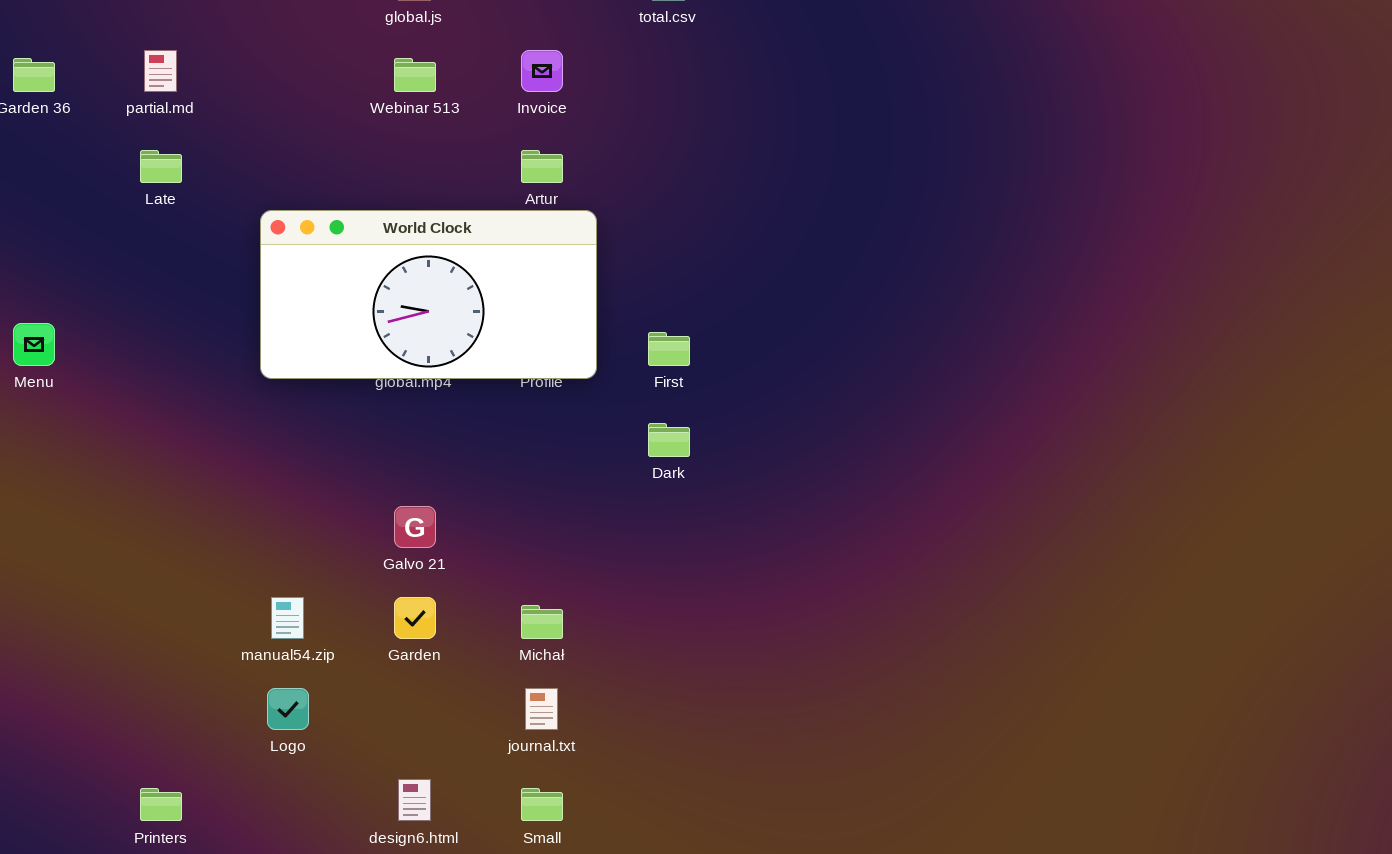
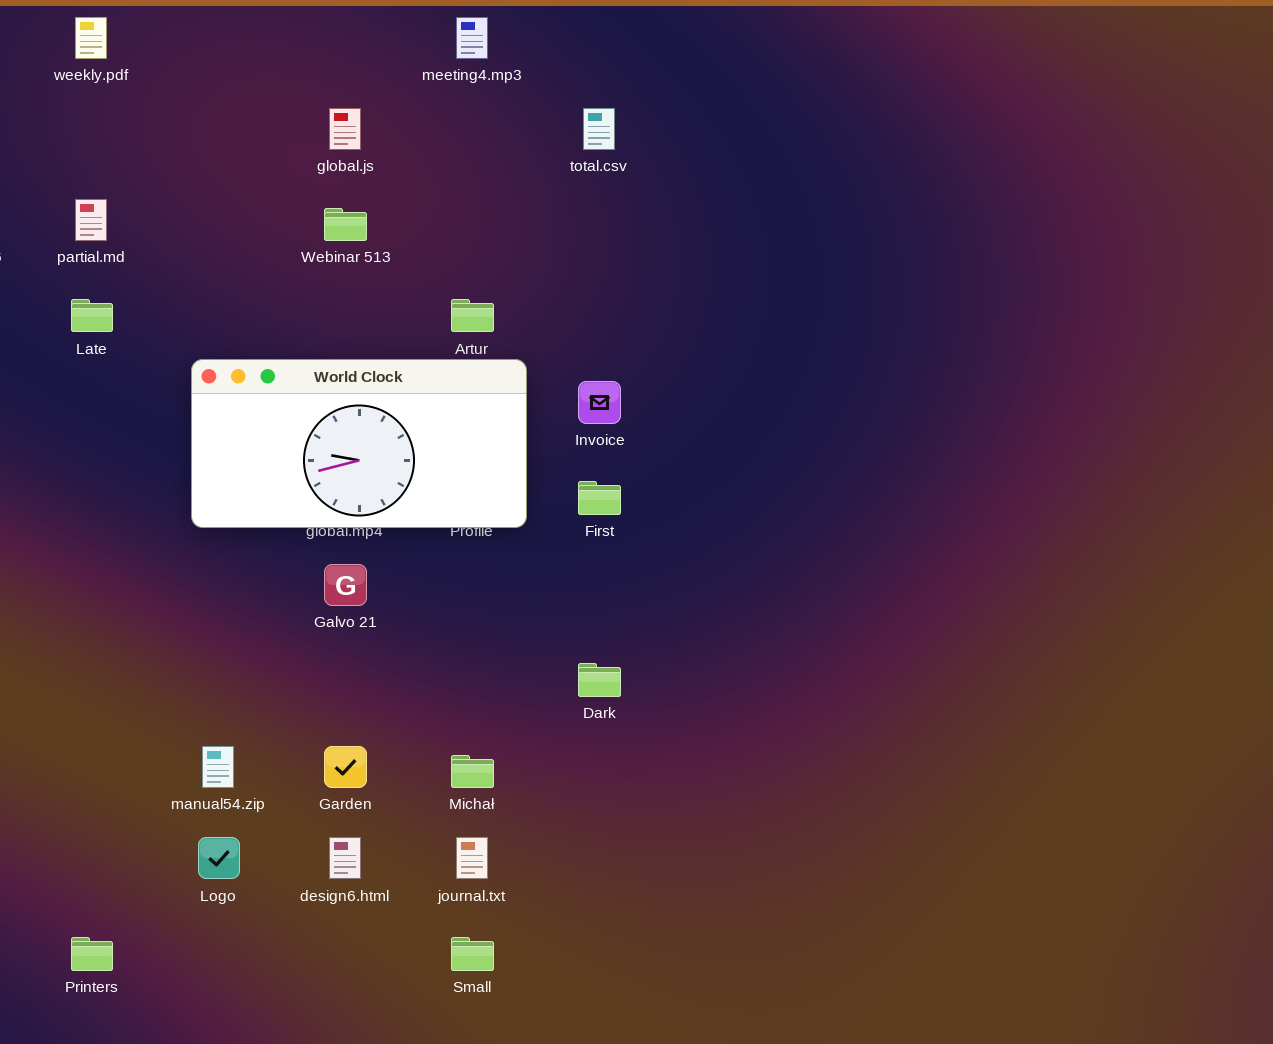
Invoice: [521,50,563,92] -> [578,381,621,424], moved
Dark: [648,423,690,457] -> [578,663,621,697], moved
Galvo 21: [394,506,436,548] -> [324,564,367,606], moved
design6.html: [398,779,431,821] -> [329,837,361,879], moved

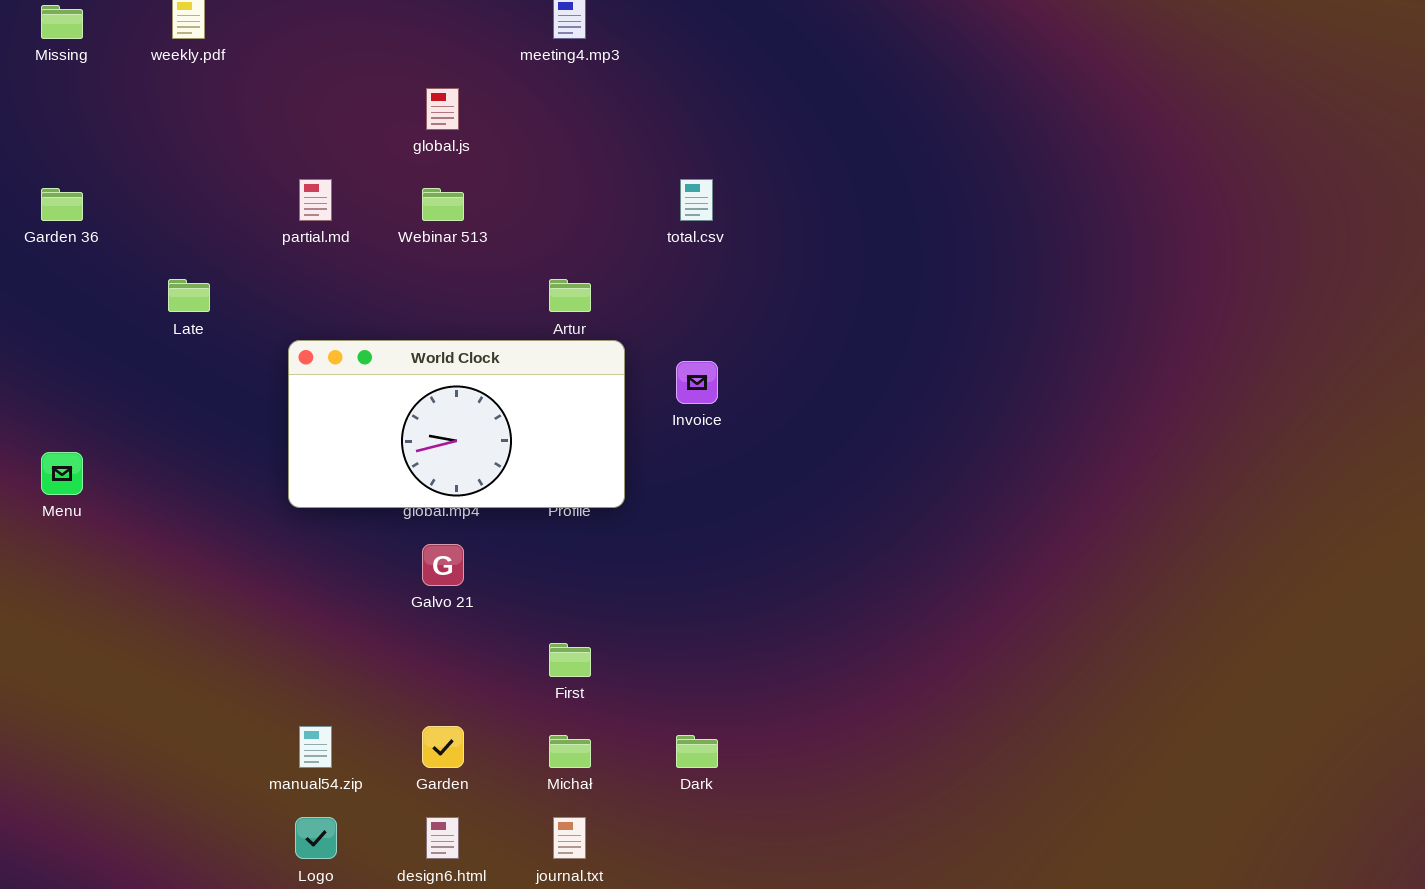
total.csv: [583,108,615,150] -> [680,179,713,221], moved
partial.md: [75,199,107,241] -> [299,179,332,221], moved
First: [578,481,621,515] -> [549,643,591,677], moved
Dark: [578,663,621,697] -> [676,735,718,768], moved

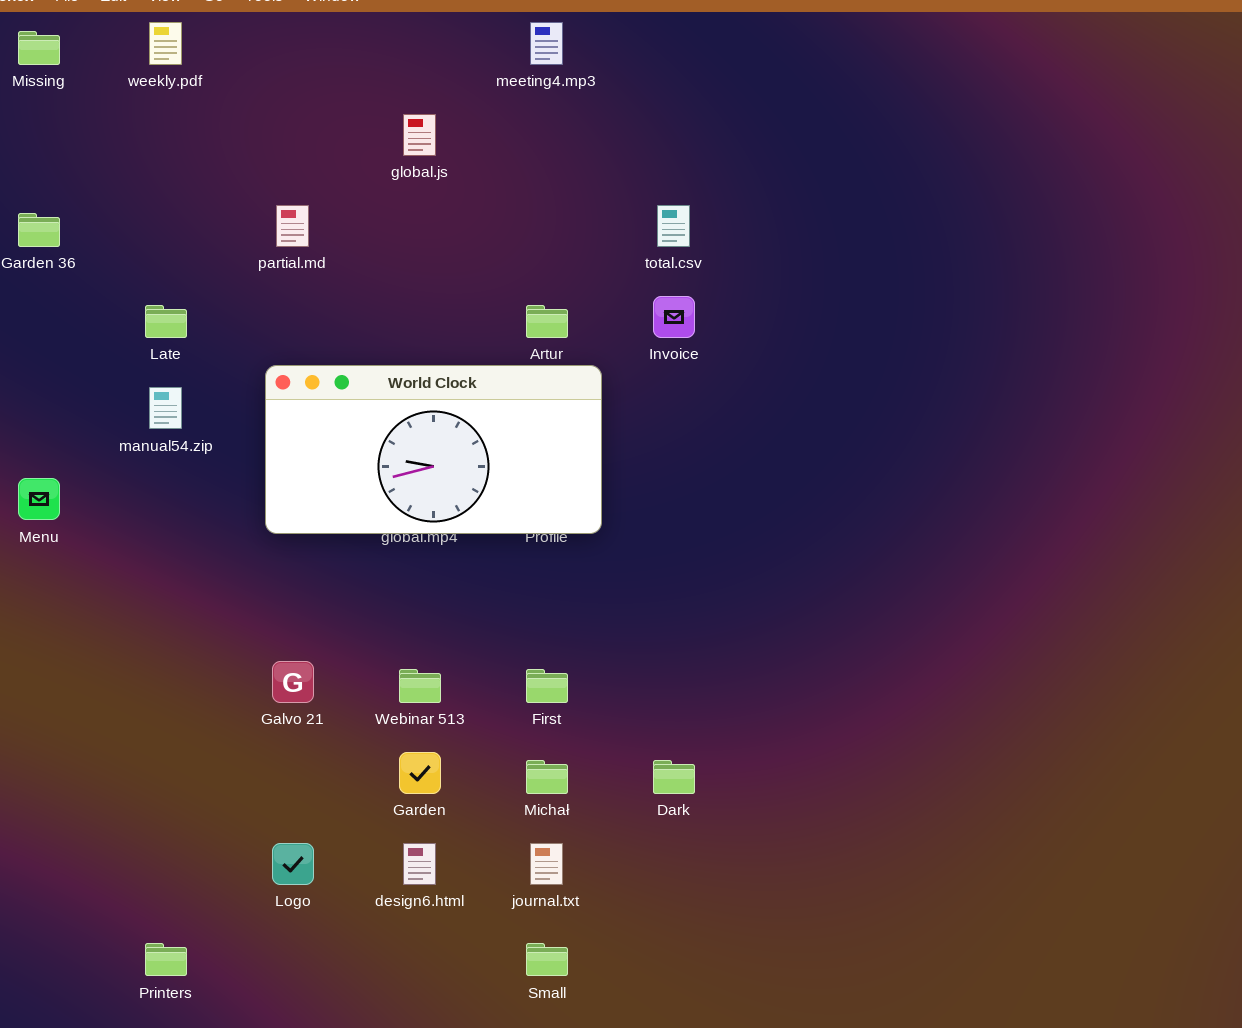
Webinar 513: [422,188,464,221] -> [399,669,441,703], moved
Invoice: [676,361,718,404] -> [653,296,695,338], moved
Galvo 21: [422,544,464,586] -> [272,661,314,703], moved
manual54.zip: [299,726,332,768] -> [149,387,182,429], moved

